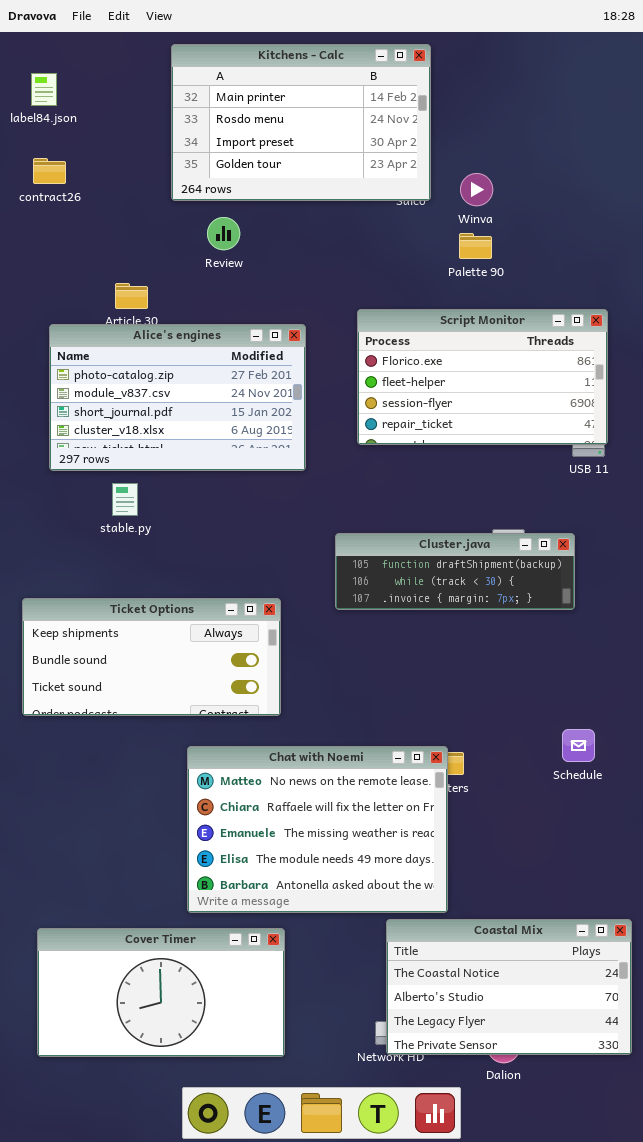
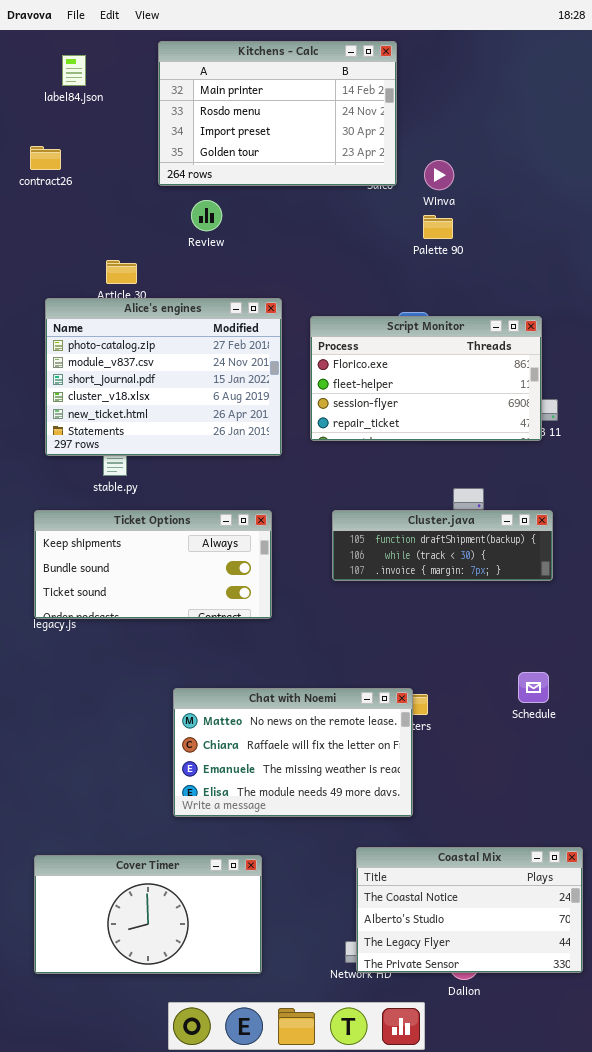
label84.json: [31,73,57,106] -> [62,55,86,86], moved
Script Monitor: [357,309,608,445] -> [310,316,542,441], moved
Alice's engines: [49,324,306,471] -> [45,298,282,456], resized
Cluster.java: [335,533,575,610] -> [332,510,553,581], moved
Ticket Options: [22,598,281,716] -> [34,510,272,619], moved
Chat with Noemi: [187,746,448,913] -> [173,688,413,817], resized

